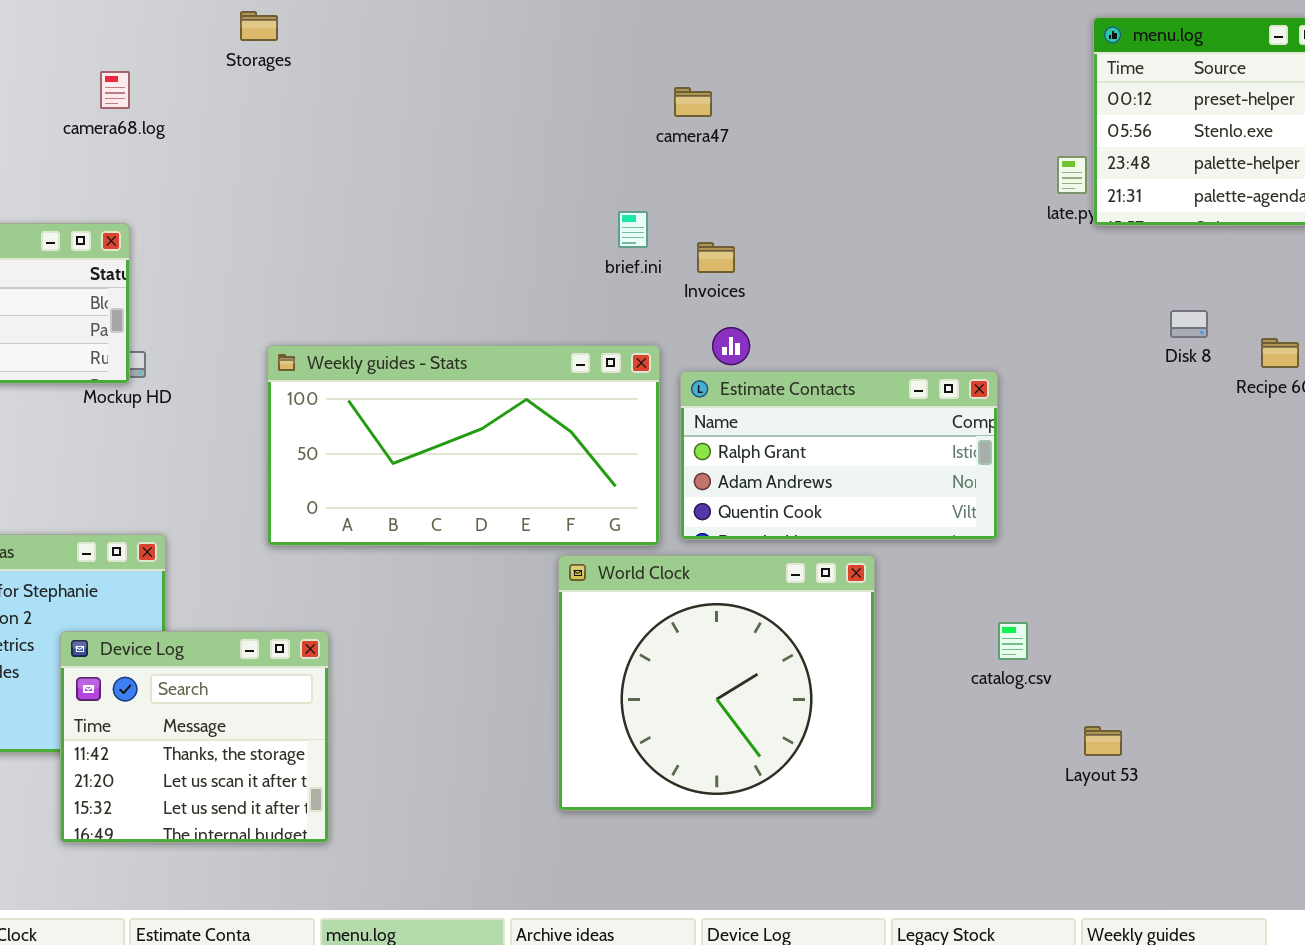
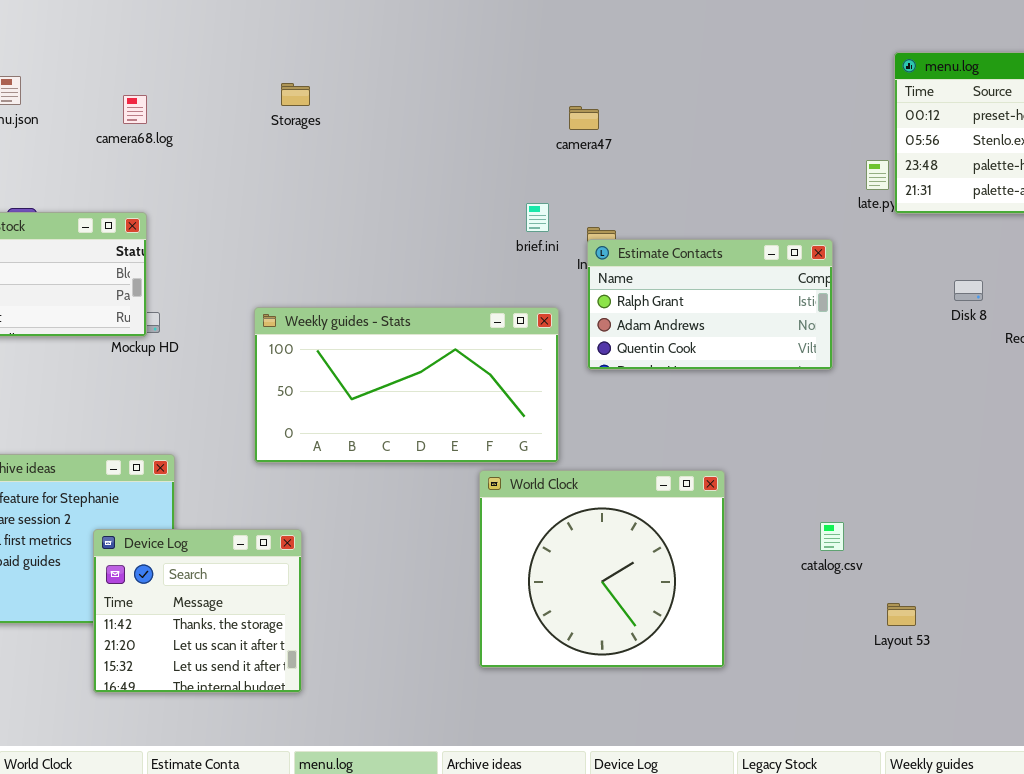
Storages: [240,11,278,41] -> [281,83,310,106], moved
Estimate Contacts: [680,371,998,540] -> [587,239,833,370], moved

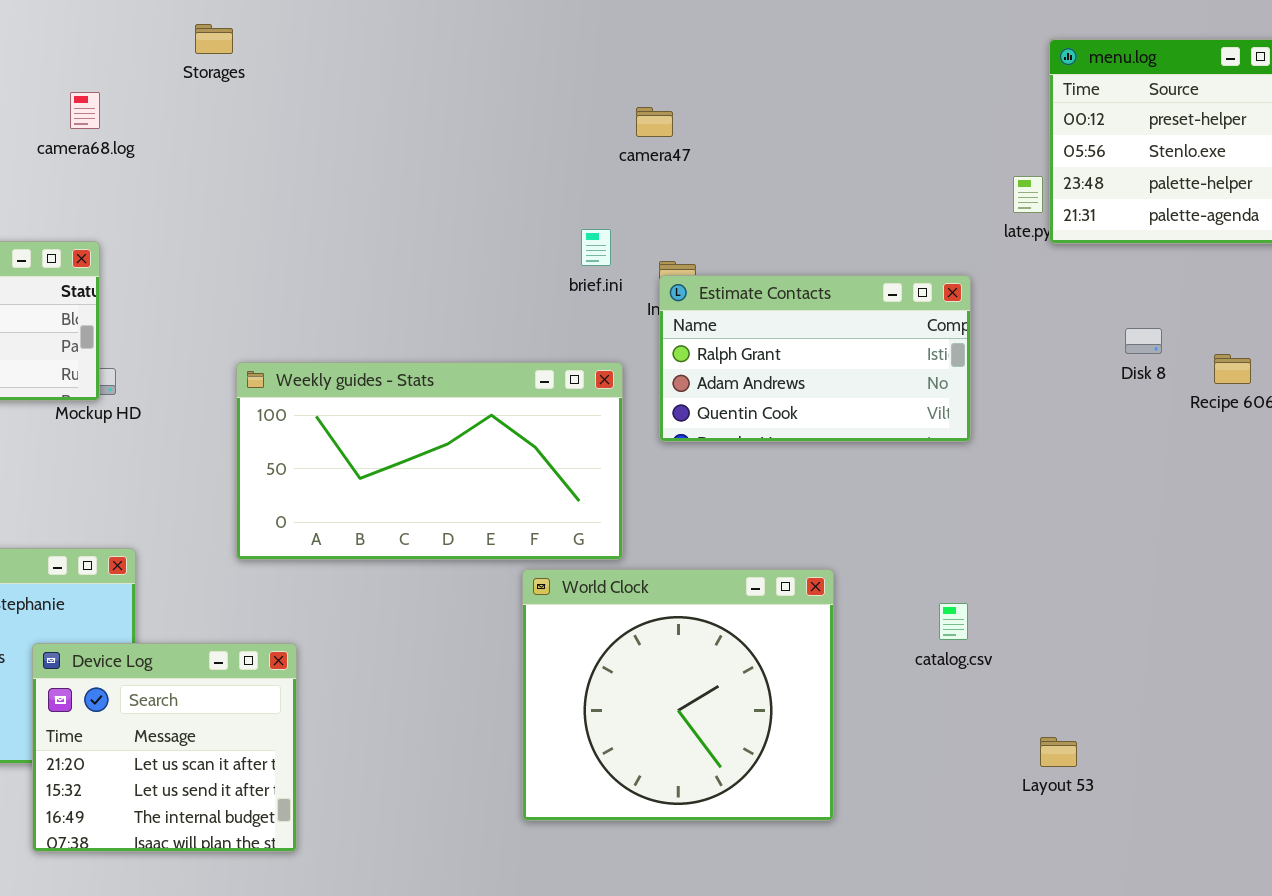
Storages: [281,83,310,106] -> [195,24,233,54], moved
catalog.csv: [820,522,844,551] -> [939,603,968,640], moved
Device Log: [93,529,302,693] -> [32,643,297,852], scrolled down 1 row

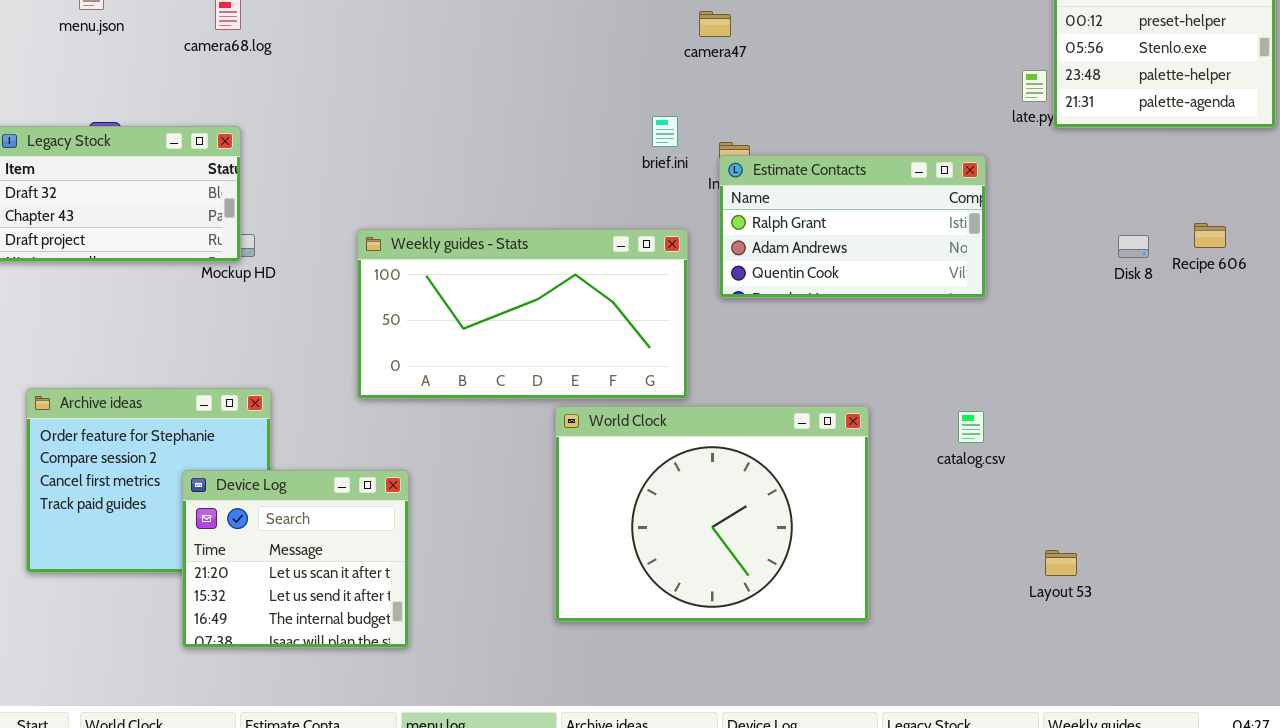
Disk 8: [1125,328,1162,354] -> [1118,235,1149,258], moved
World Clock: [522,569,834,821] -> [555,406,869,622], resized
catalog.csv: [939,603,968,640] -> [958,411,984,443], moved

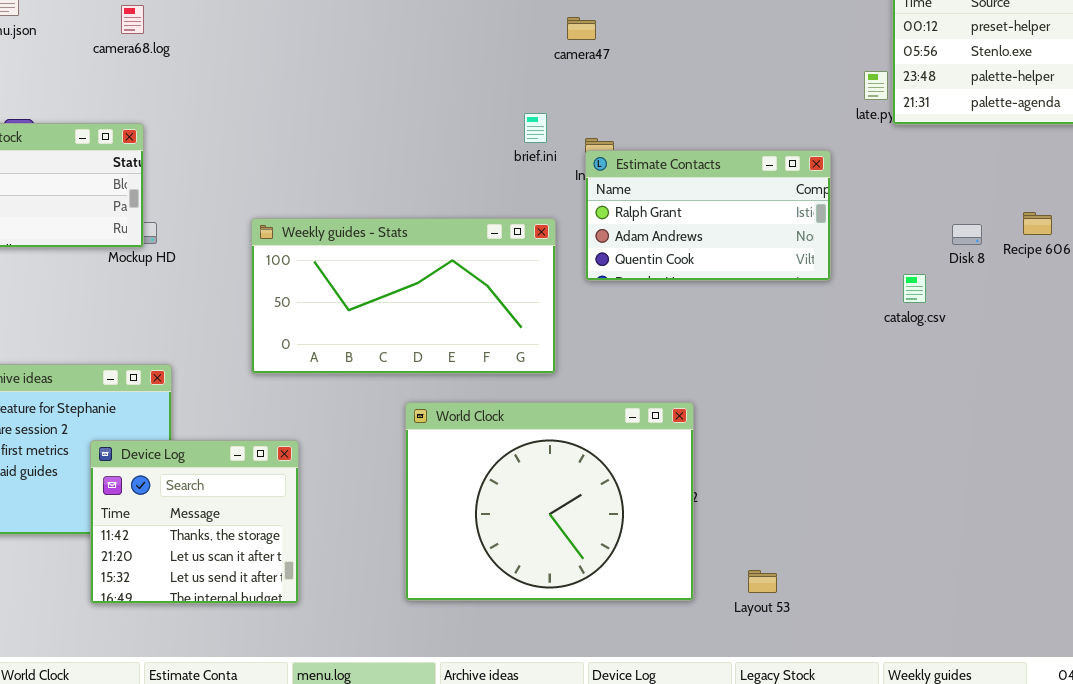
World Clock: [555,406,869,622] -> [405,402,694,601], moved
catalog.csv: [958,411,984,443] -> [903,274,926,303], moved
Device Log: [182,470,409,648] -> [90,440,299,604], scrolled up 1 row
Layout 53: [1045,550,1077,576] -> [748,570,777,593], moved

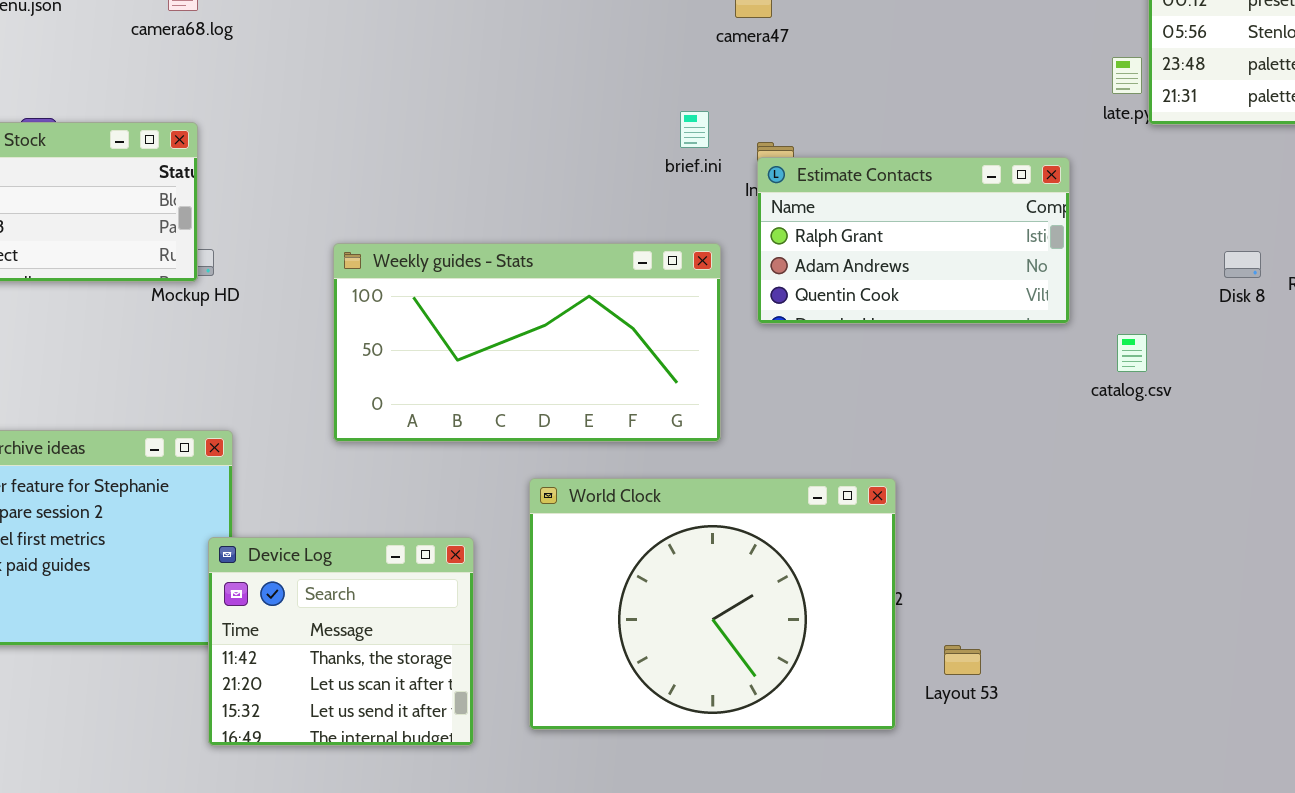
catalog.csv: [903,274,926,303] -> [1117,334,1147,372], moved
Device Log: [90,440,299,604] -> [208,537,474,746], moved
Layout 53: [748,570,777,593] -> [944,645,981,675], moved

